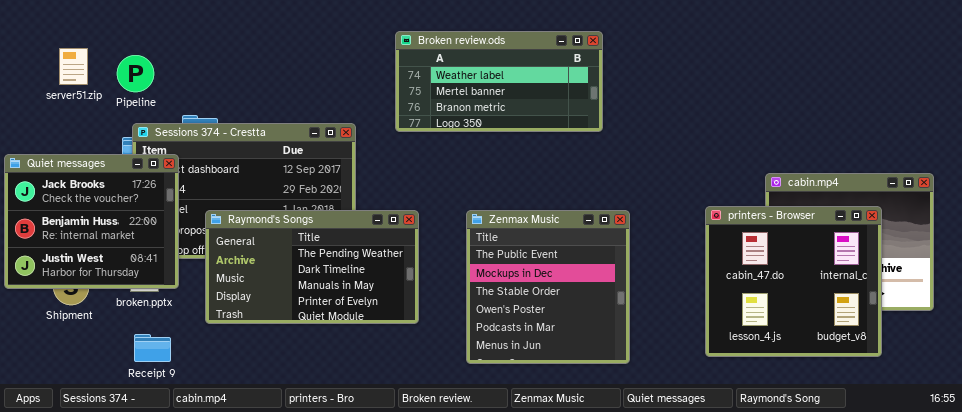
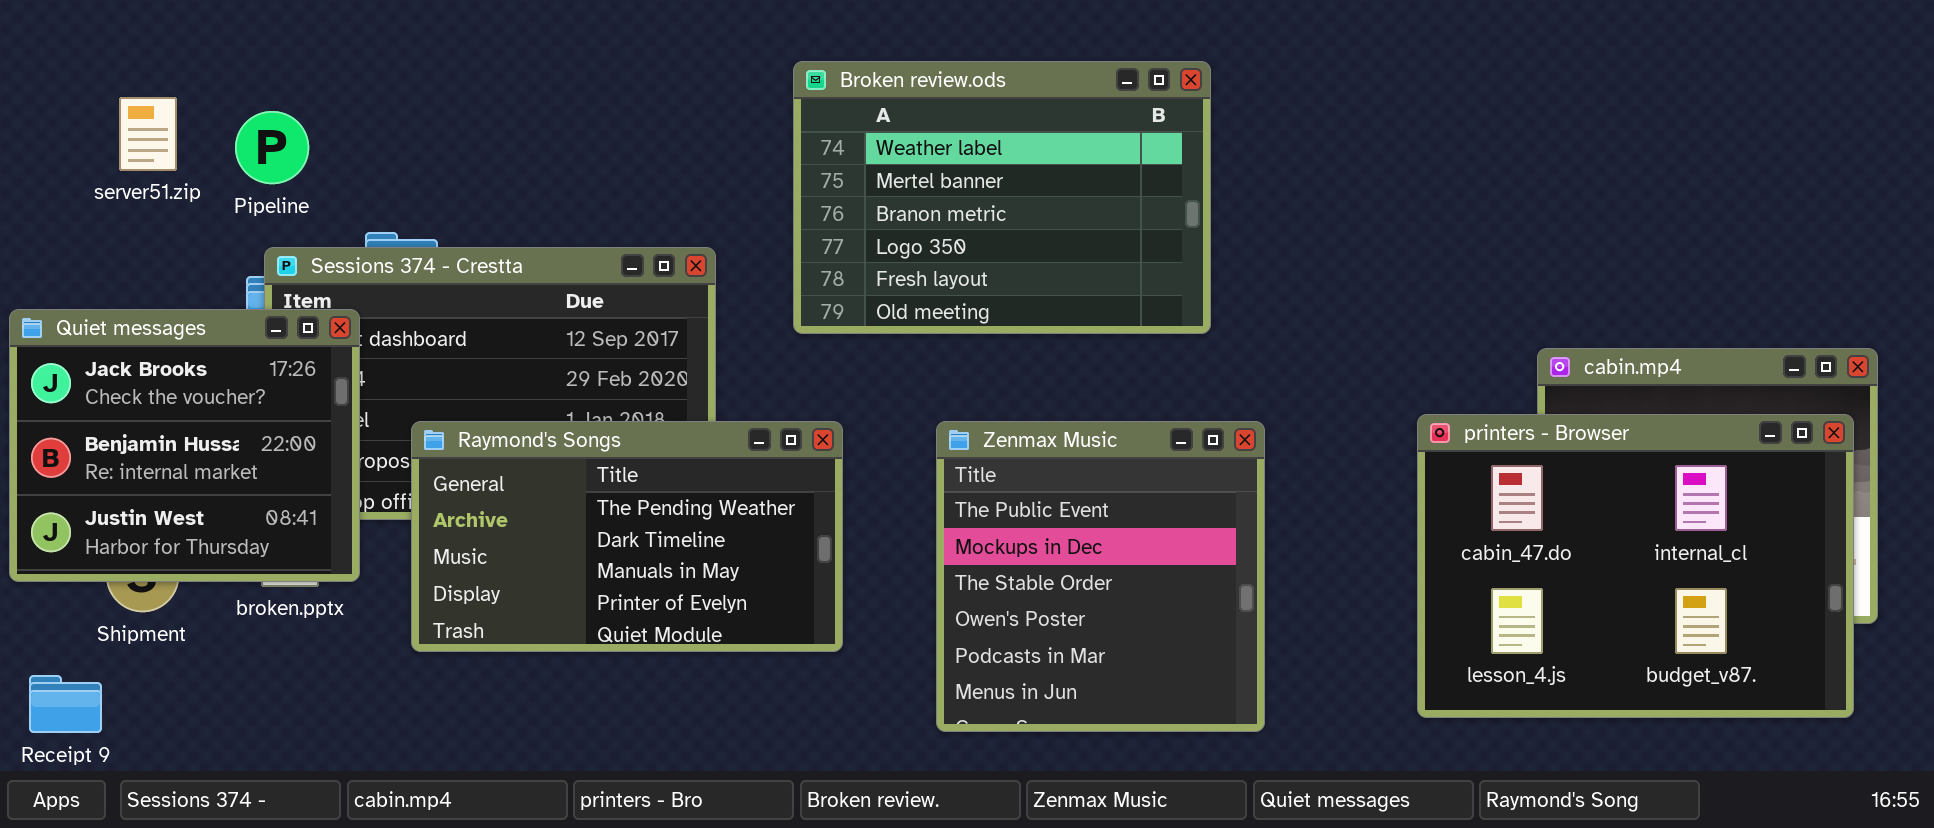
Broken review.ods: [395,31,603,132] -> [793,61,1211,334], resized
printers - Browser: [705,206,882,357] -> [1417,414,1854,718], resized
Receipt 9: [134,334,171,362] -> [29,675,102,733], moved

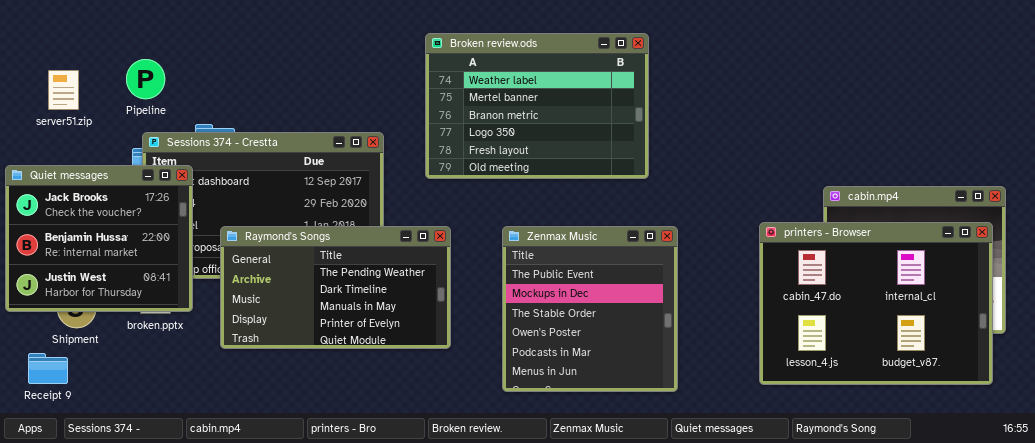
server51.zip: [119,97,177,171] -> [48,70,79,110], moved
Receipt 9: [29,675,102,733] -> [28,353,68,384], moved

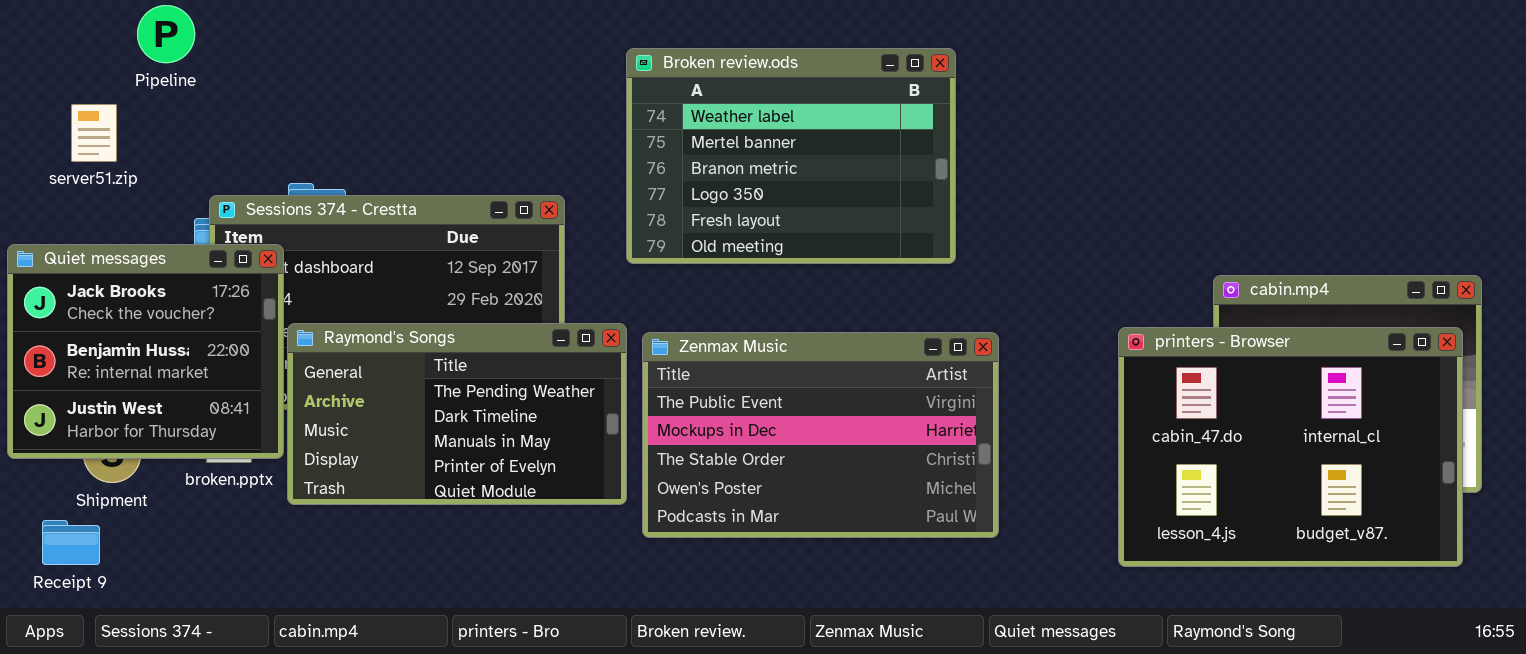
Pipeline: [126,59,165,99] -> [137,5,195,63], moved
Raymond's Songs: [220,226,451,349] -> [287,323,627,505], moved
Zenmax Music: [502,226,678,392] -> [642,332,999,538], resized

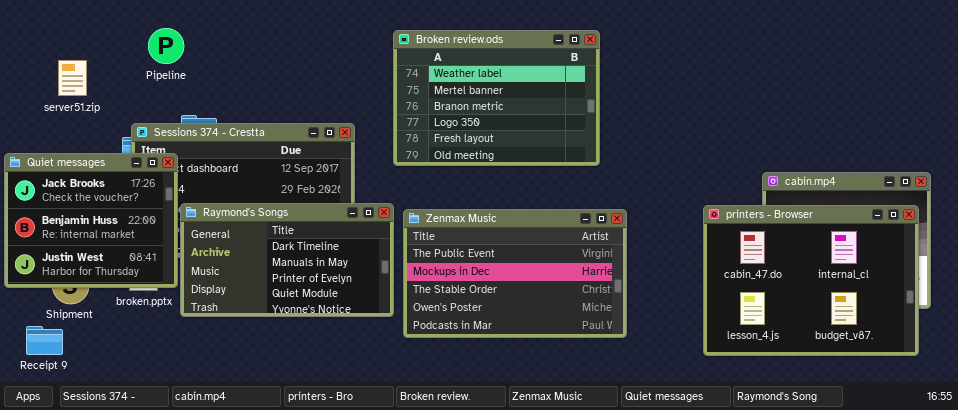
Pipeline: [137,5,195,63] -> [148,28,184,64], moved
server51.zip: [71,104,117,162] -> [58,60,87,96], moved
Raymond's Songs: [287,323,627,505] -> [180,203,394,317], scrolled down 1 row

